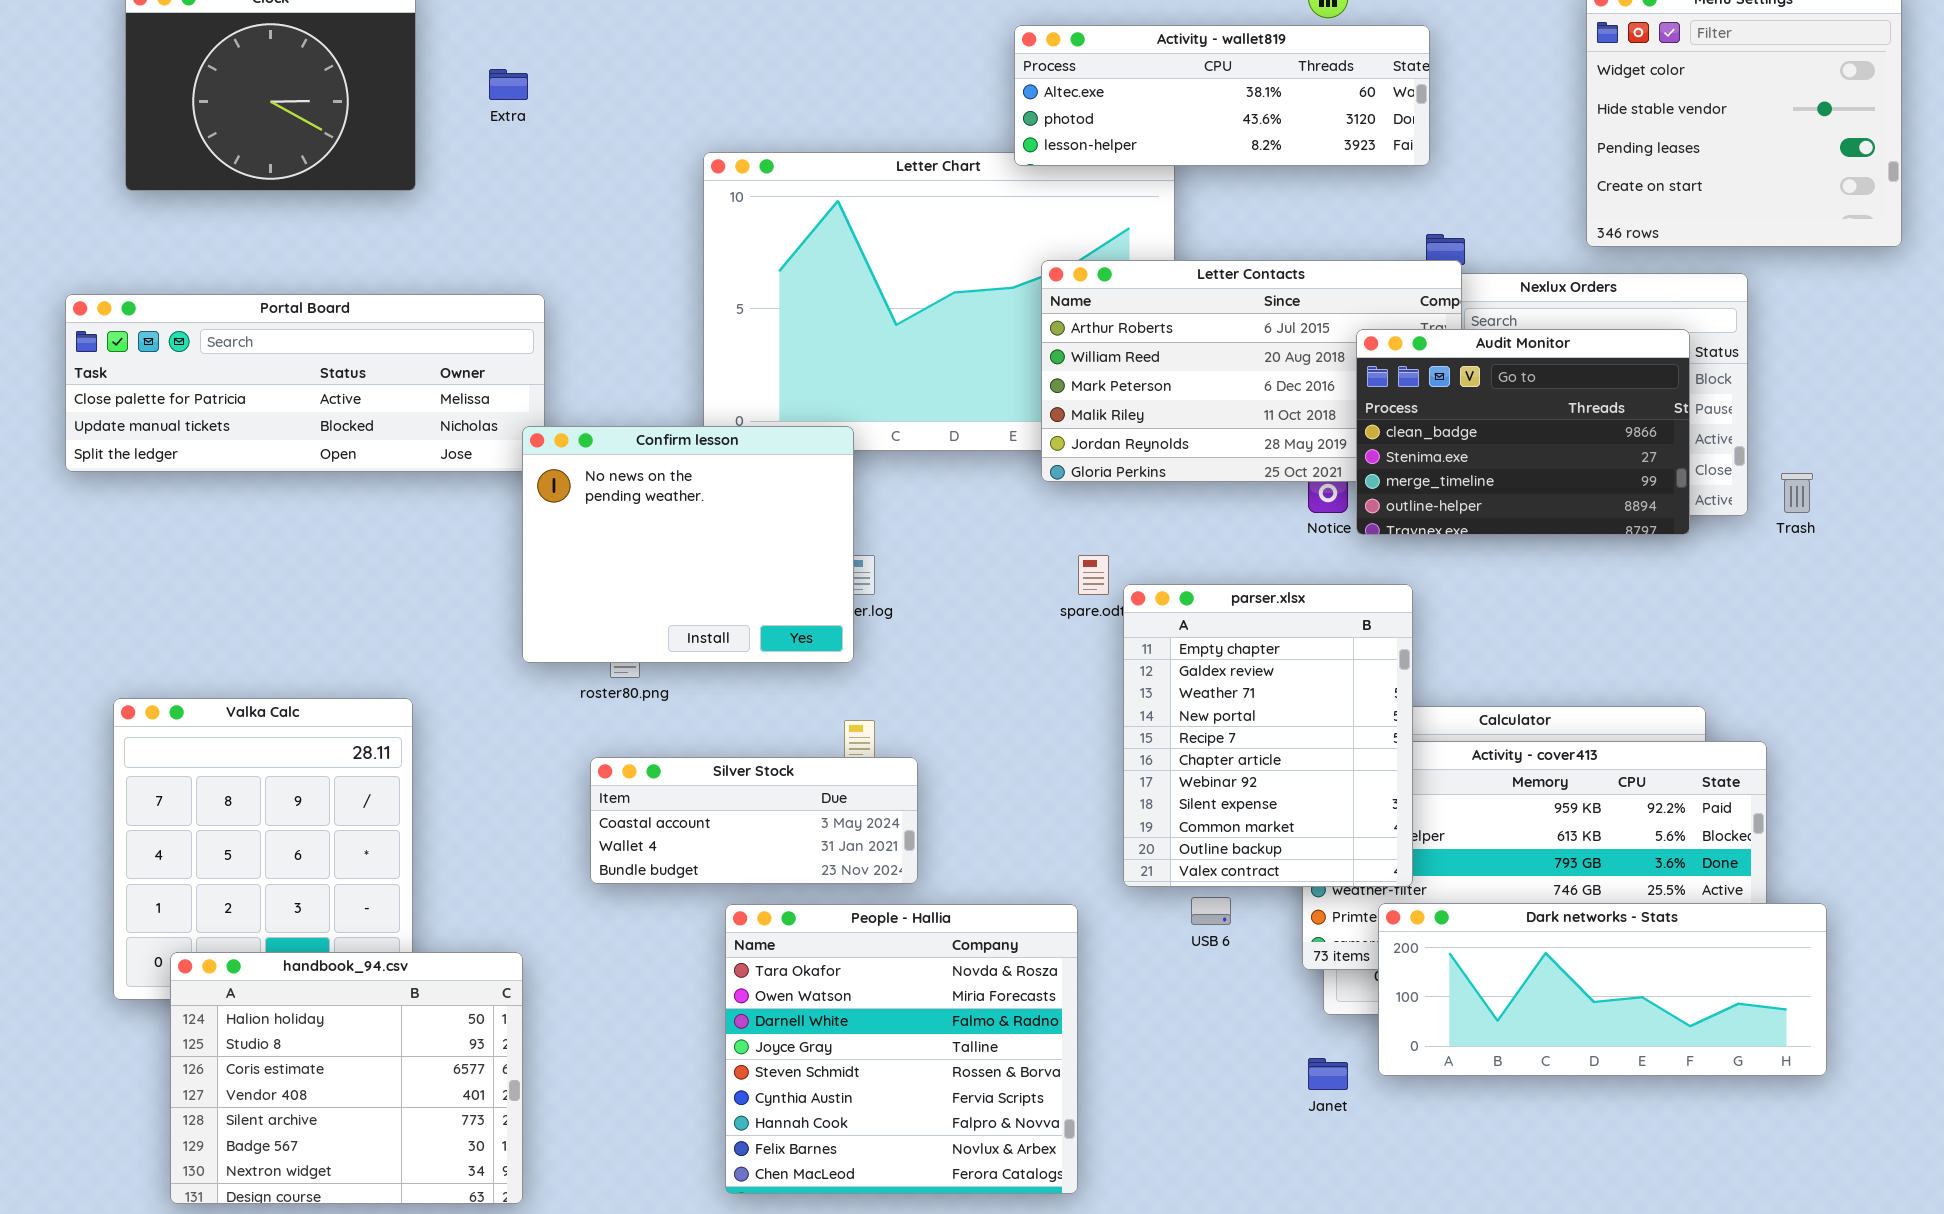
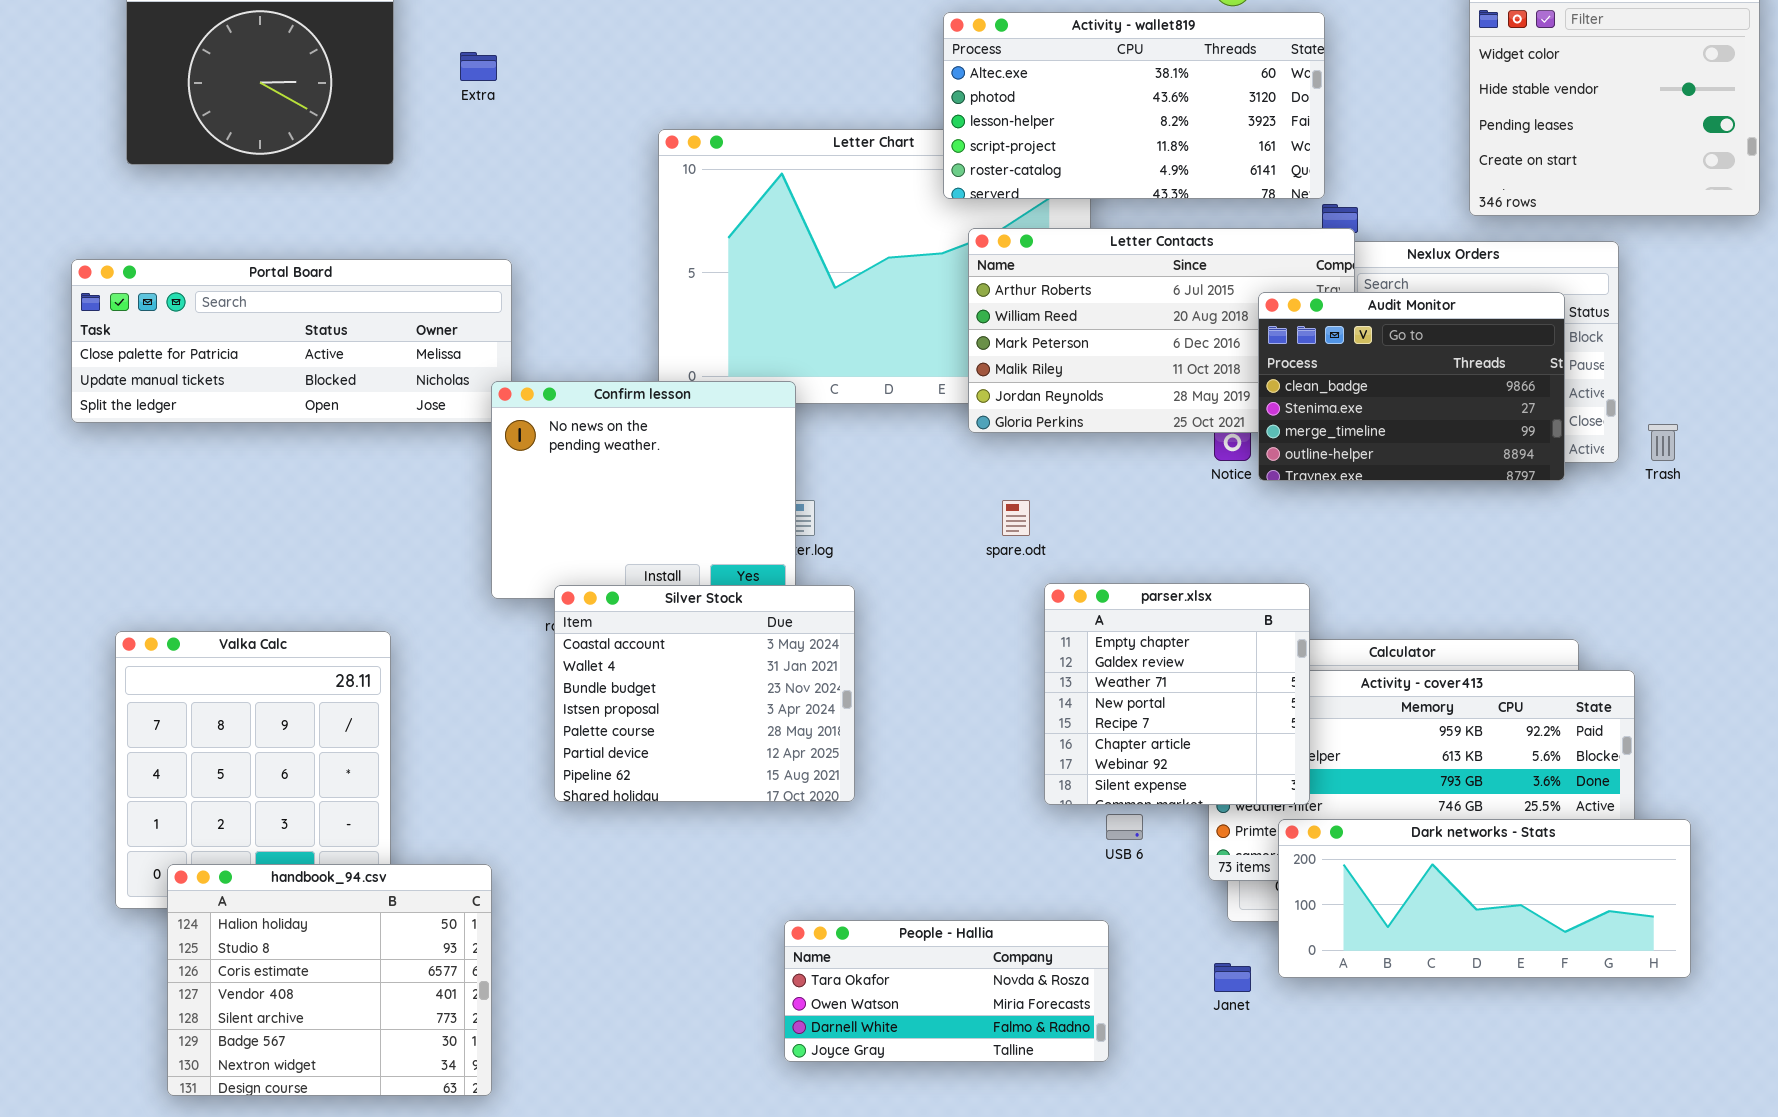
Activity - wallet819: [1014,25,1430,166] -> [943,12,1325,199], resized
parser.xlsx: [1123,584,1413,887] -> [1044,583,1310,805], resized
Silver Stock: [590,757,918,884] -> [554,585,855,802], resized
People - Hallia: [725,904,1078,1194] -> [784,920,1109,1062], moved, resized

